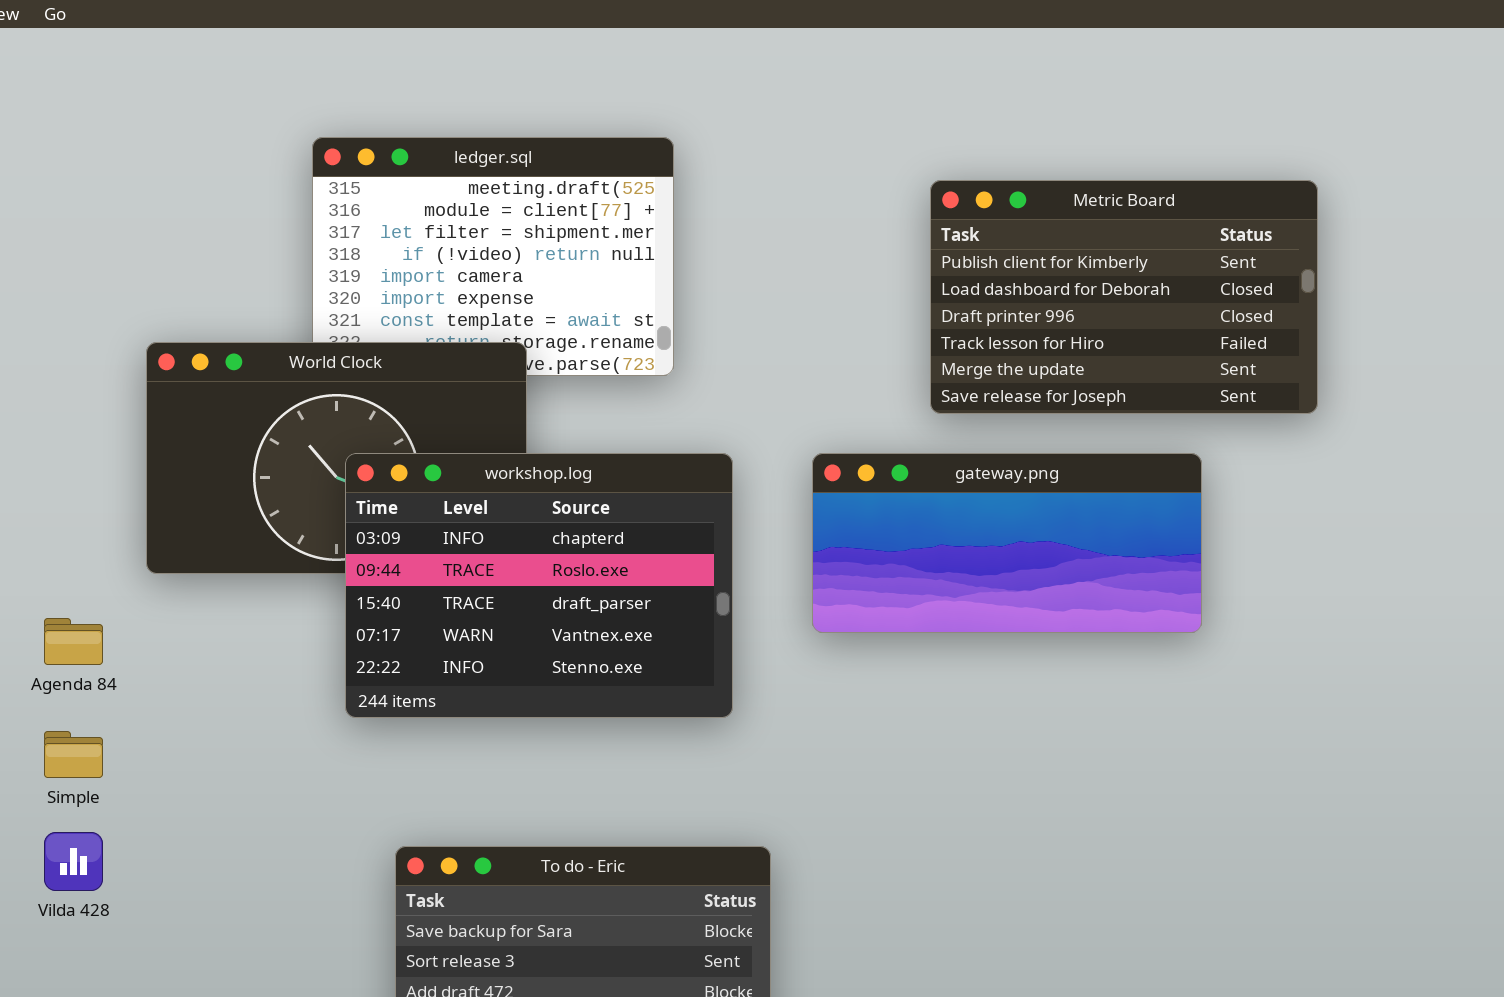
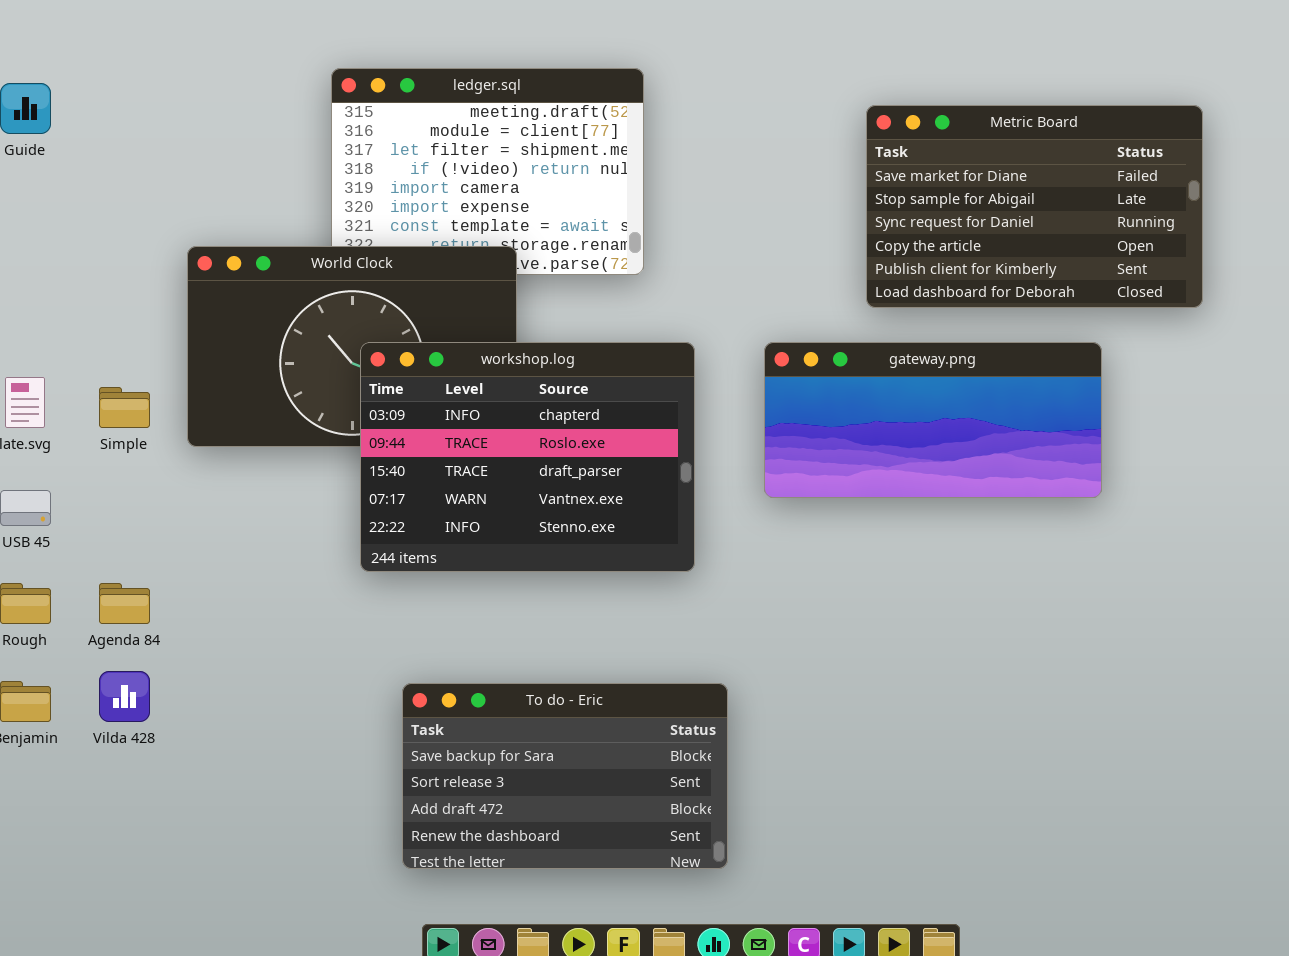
Metric Board: [930,180,1318,414] -> [866,105,1203,308], scrolled up 4 rows
Agenda 84: [44,618,103,665] -> [99,583,150,624], moved
Simple: [44,731,103,778] -> [99,387,150,428], moved

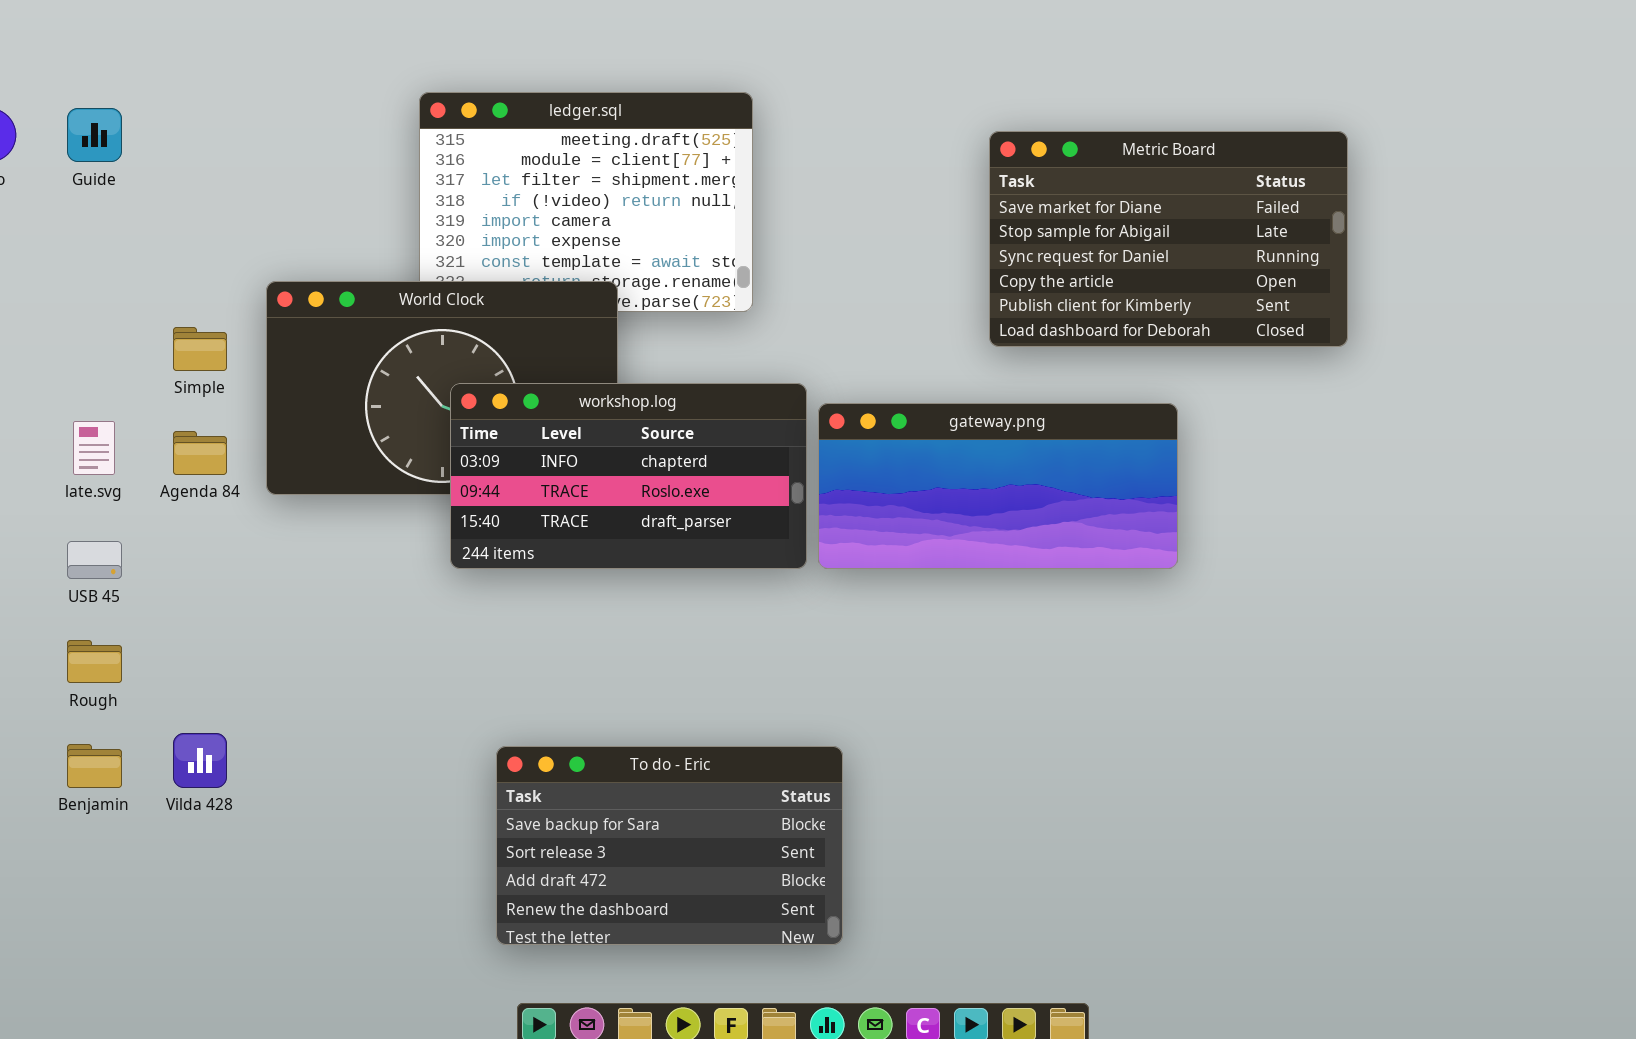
workshop.log: [360,342,695,572] -> [450,383,807,569], resized
gateway.png: [764,342,1102,498] -> [818,403,1178,569], moved
Simple: [99,387,150,428] -> [173,327,227,371], moved
Agenda 84: [99,583,150,624] -> [173,431,227,475], moved

